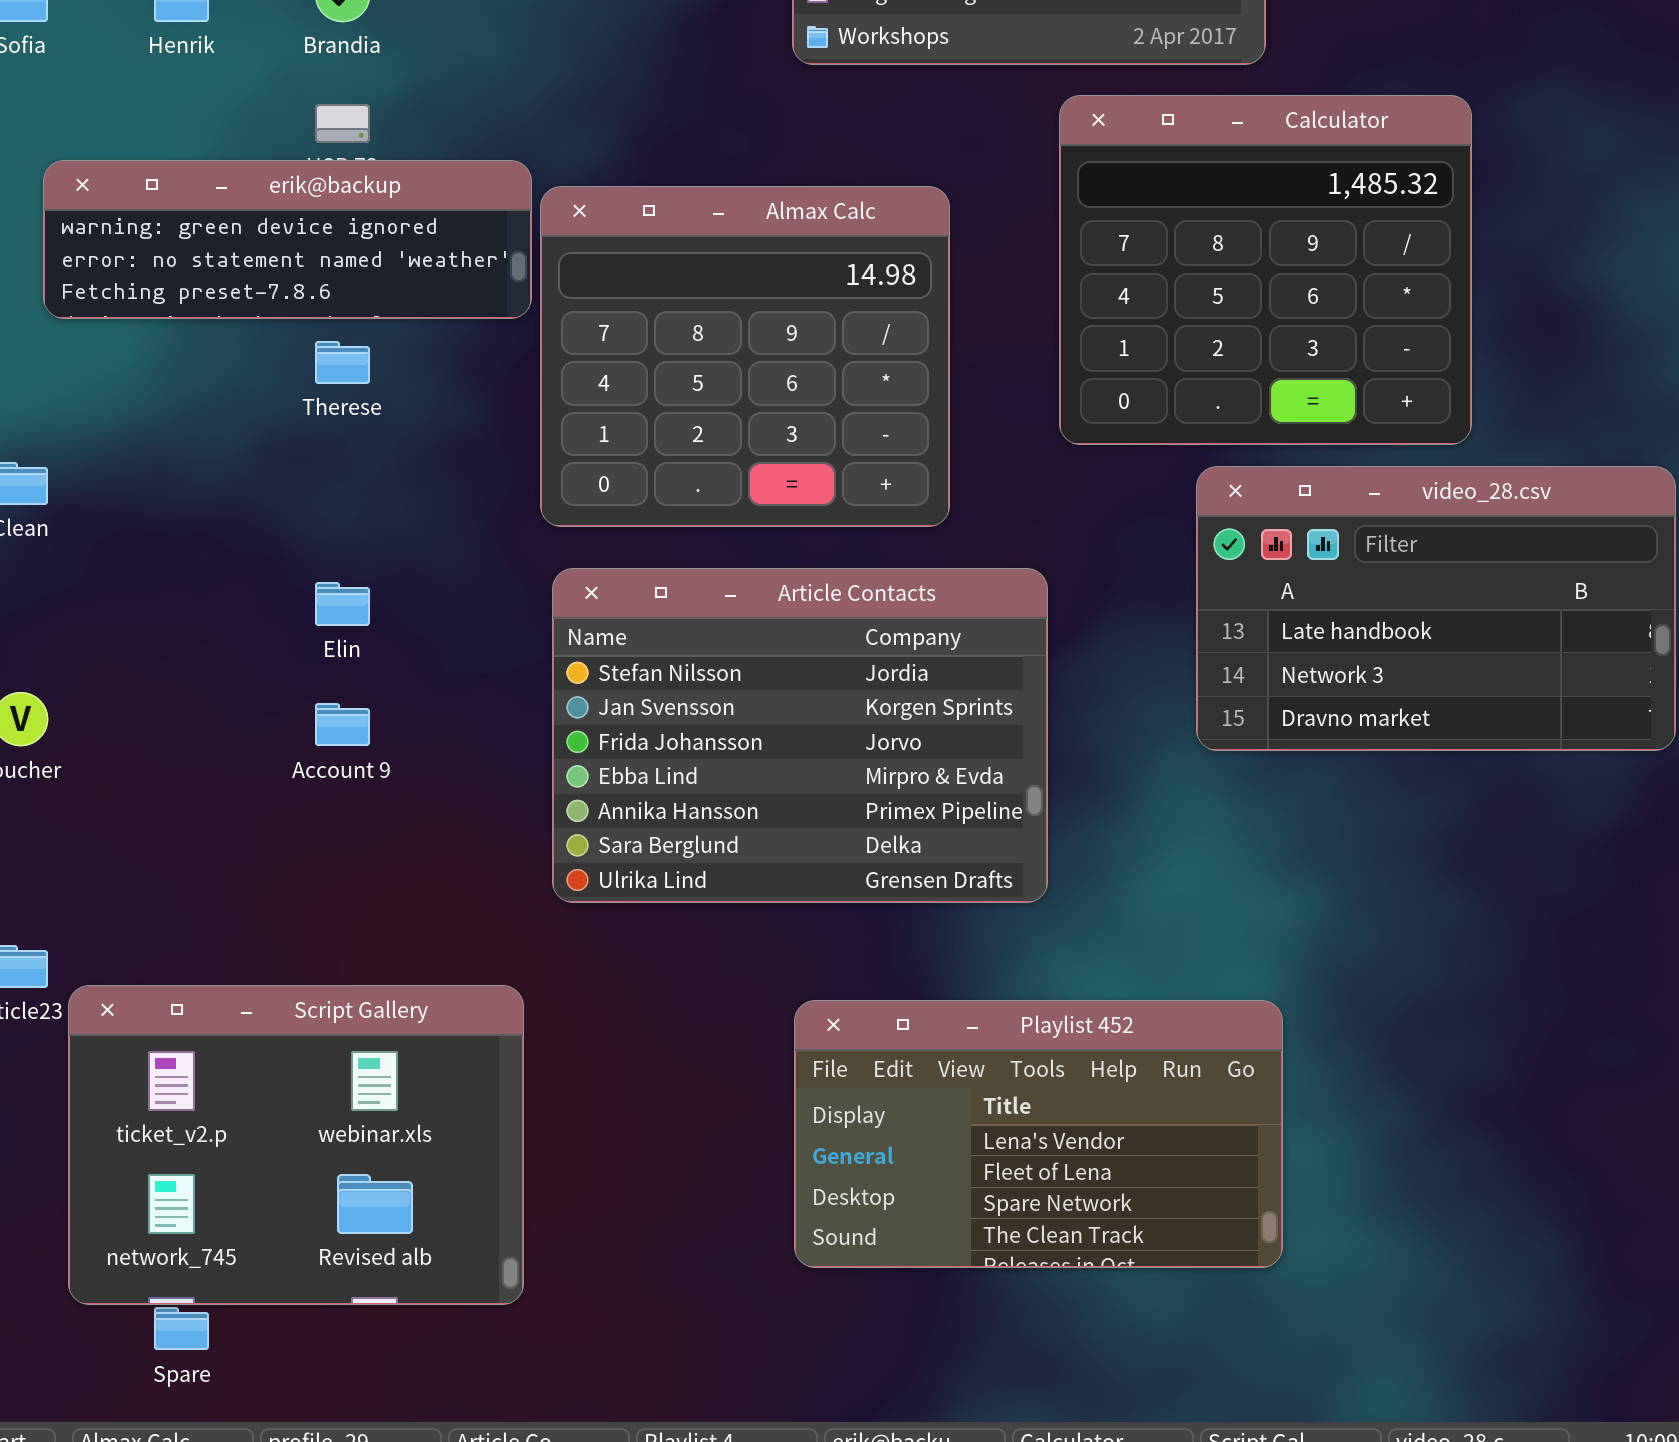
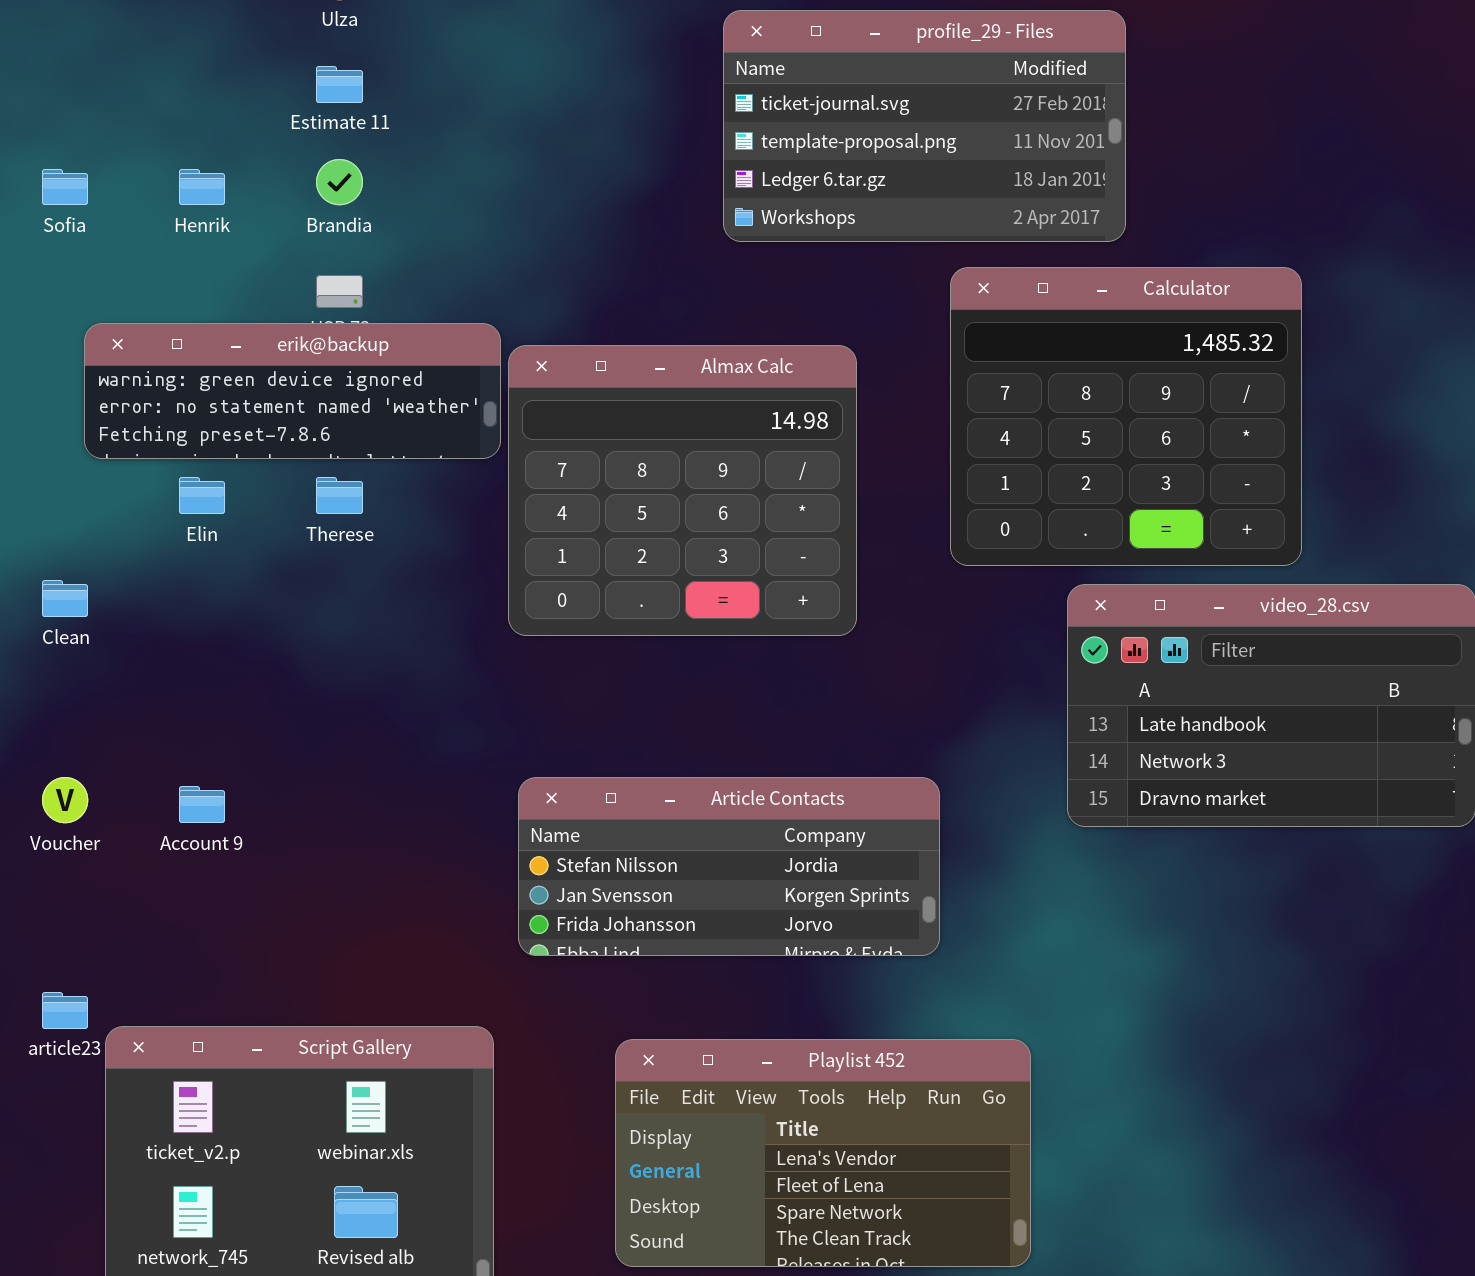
Article Contacts: [552,568,1048,903] -> [518,777,940,956], resized
Elin: [315,582,370,626] -> [179,477,225,514], moved
Account 9: [315,703,370,746] -> [179,786,225,823], moved
Playlist 452: [794,1000,1283,1268] -> [615,1039,1031,1267], moved

